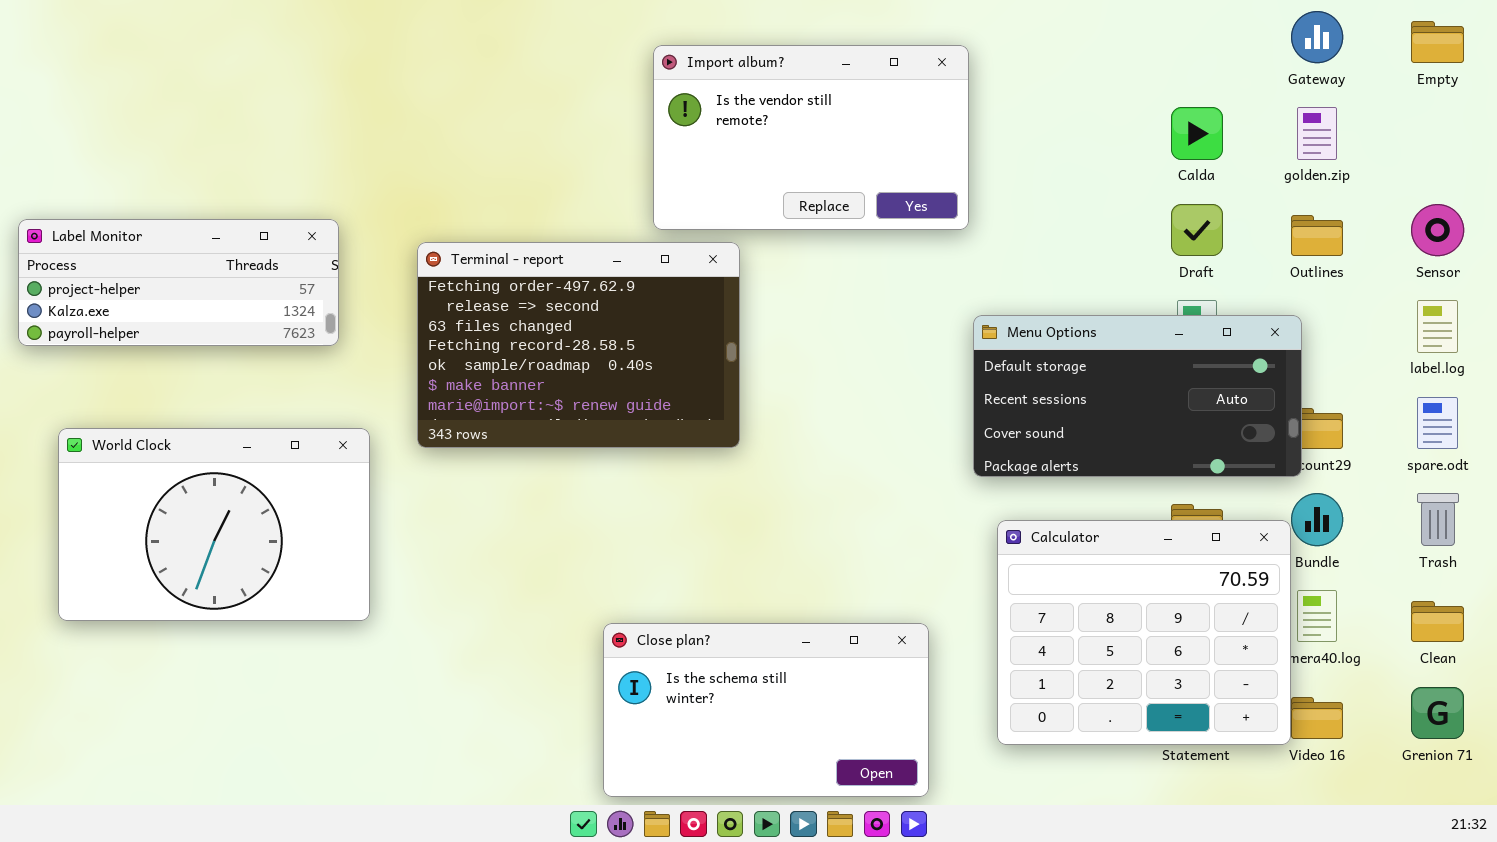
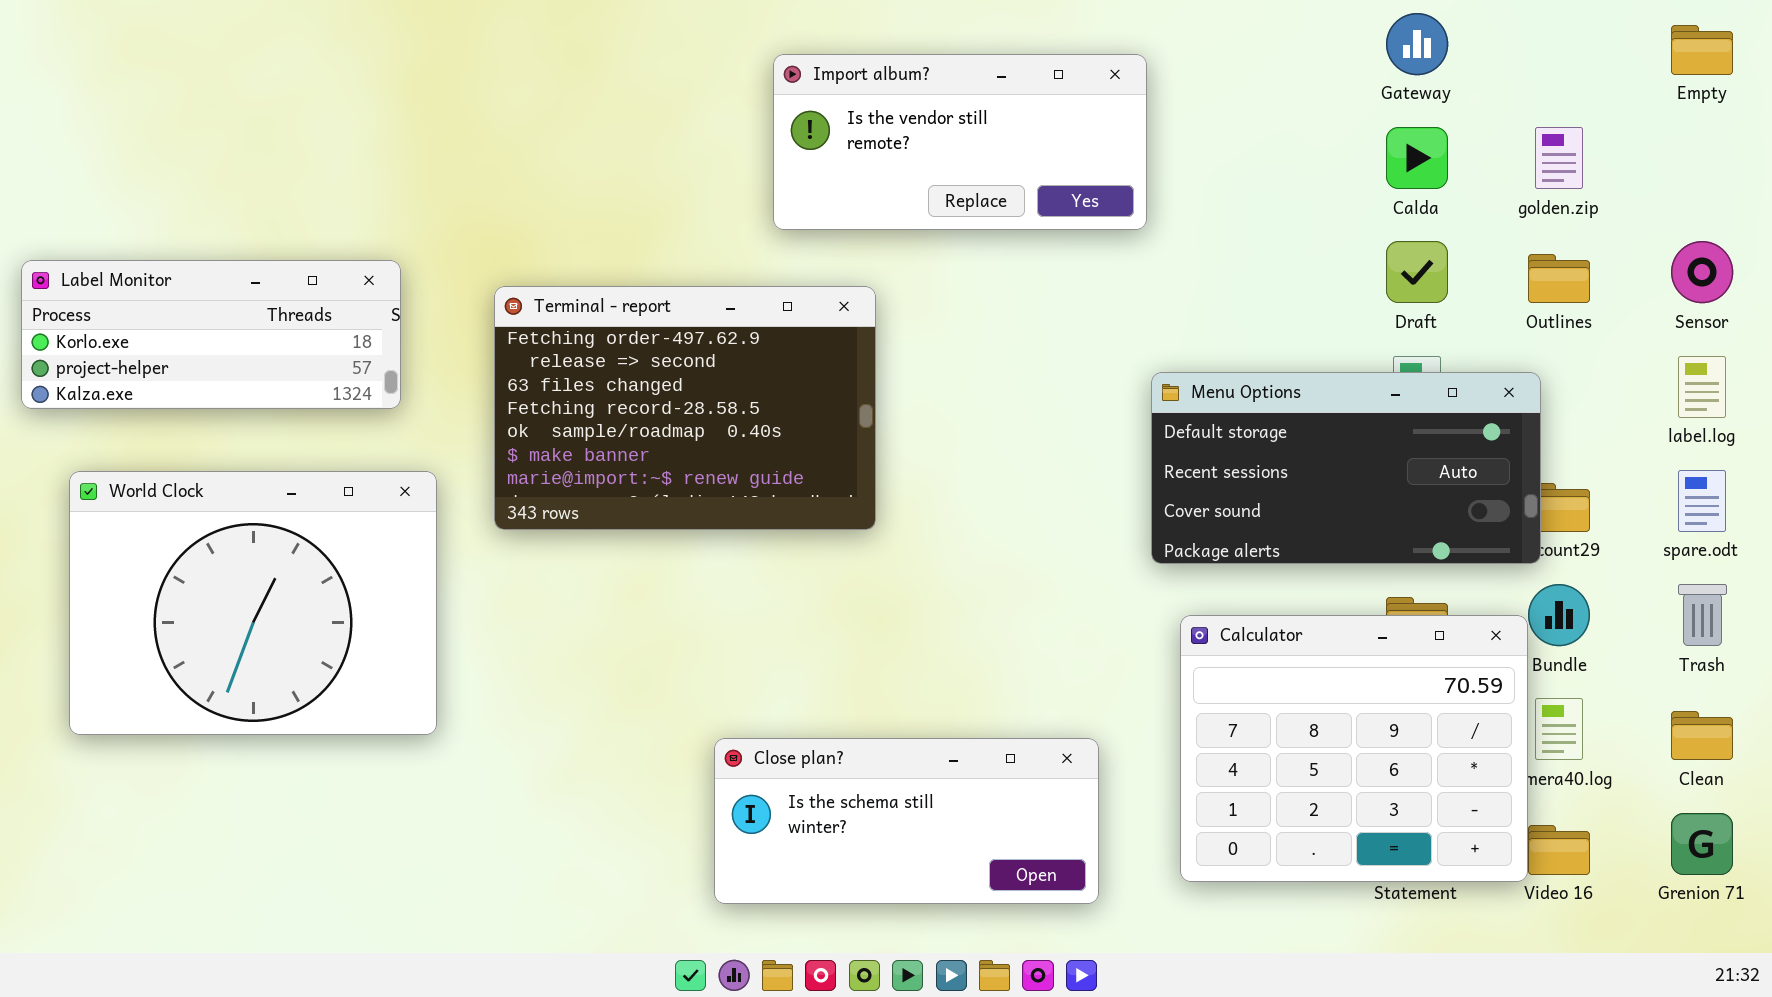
Gateway: [1291,11,1343,63] -> [1386,13,1448,75], moved
Import album?: [653,45,969,230] -> [773,54,1147,230], resized
Label Monitor: [18,219,339,346] -> [21,260,401,409], scrolled up 1 row
World Clock: [58,428,370,621] -> [69,471,437,735], resized
Close plan?: [603,623,929,797] -> [714,738,1099,904], resized

